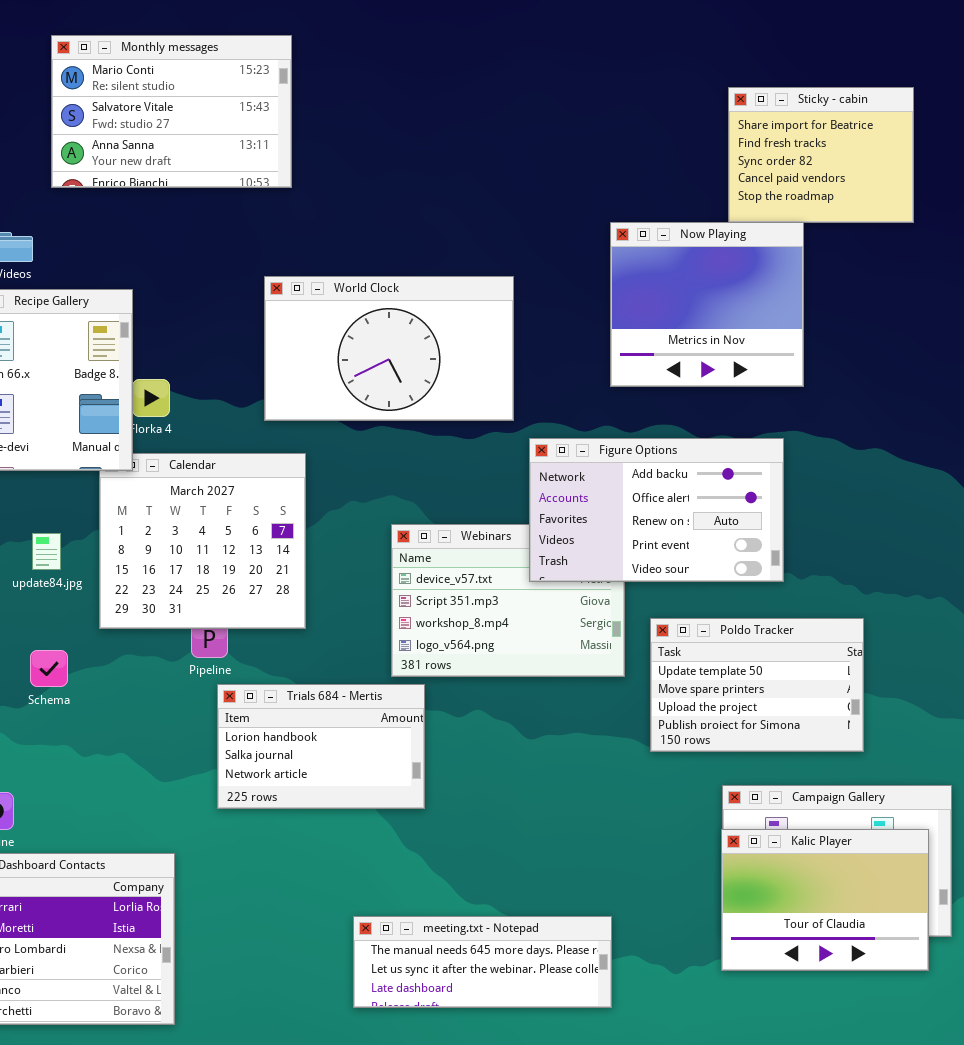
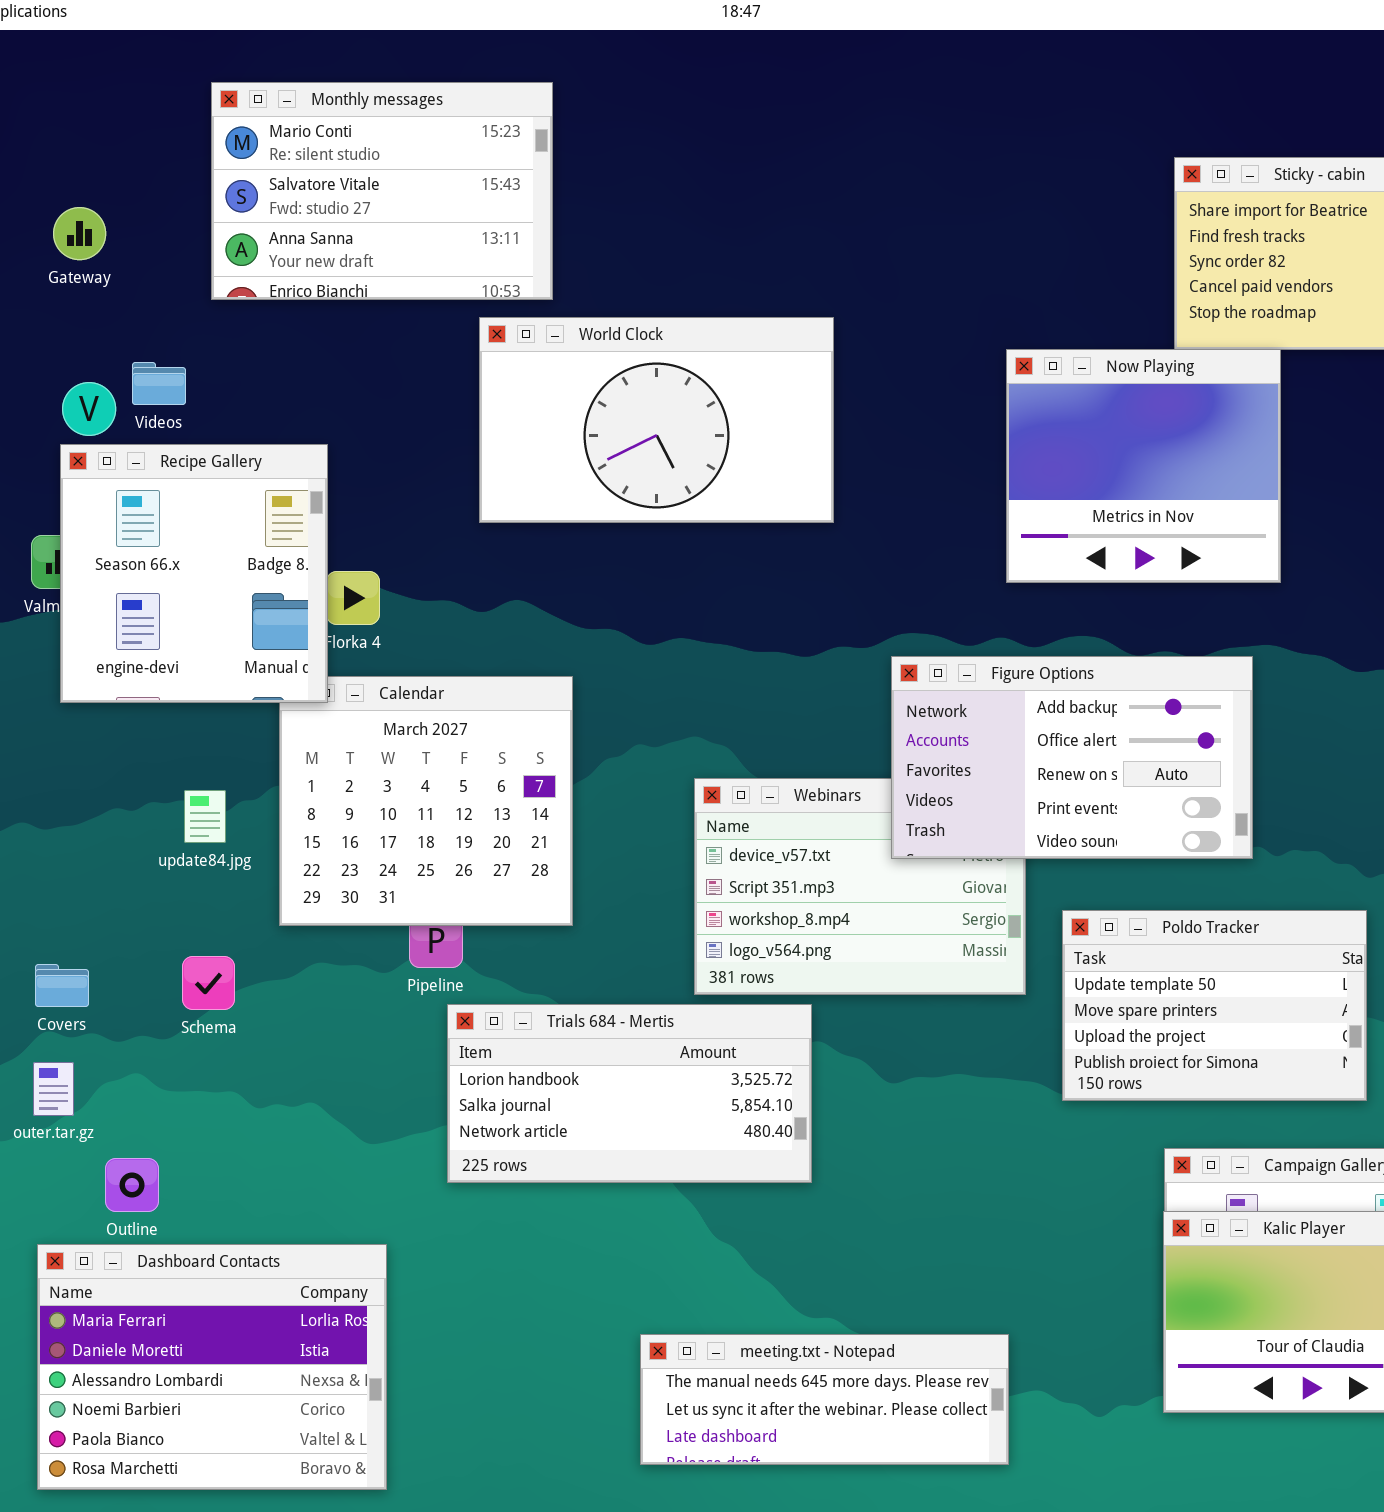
World Clock: [264,276,514,421] -> [479,317,834,523], moved
Trials 684 - Mertis: [217,684,425,809] -> [447,1004,812,1183], resized

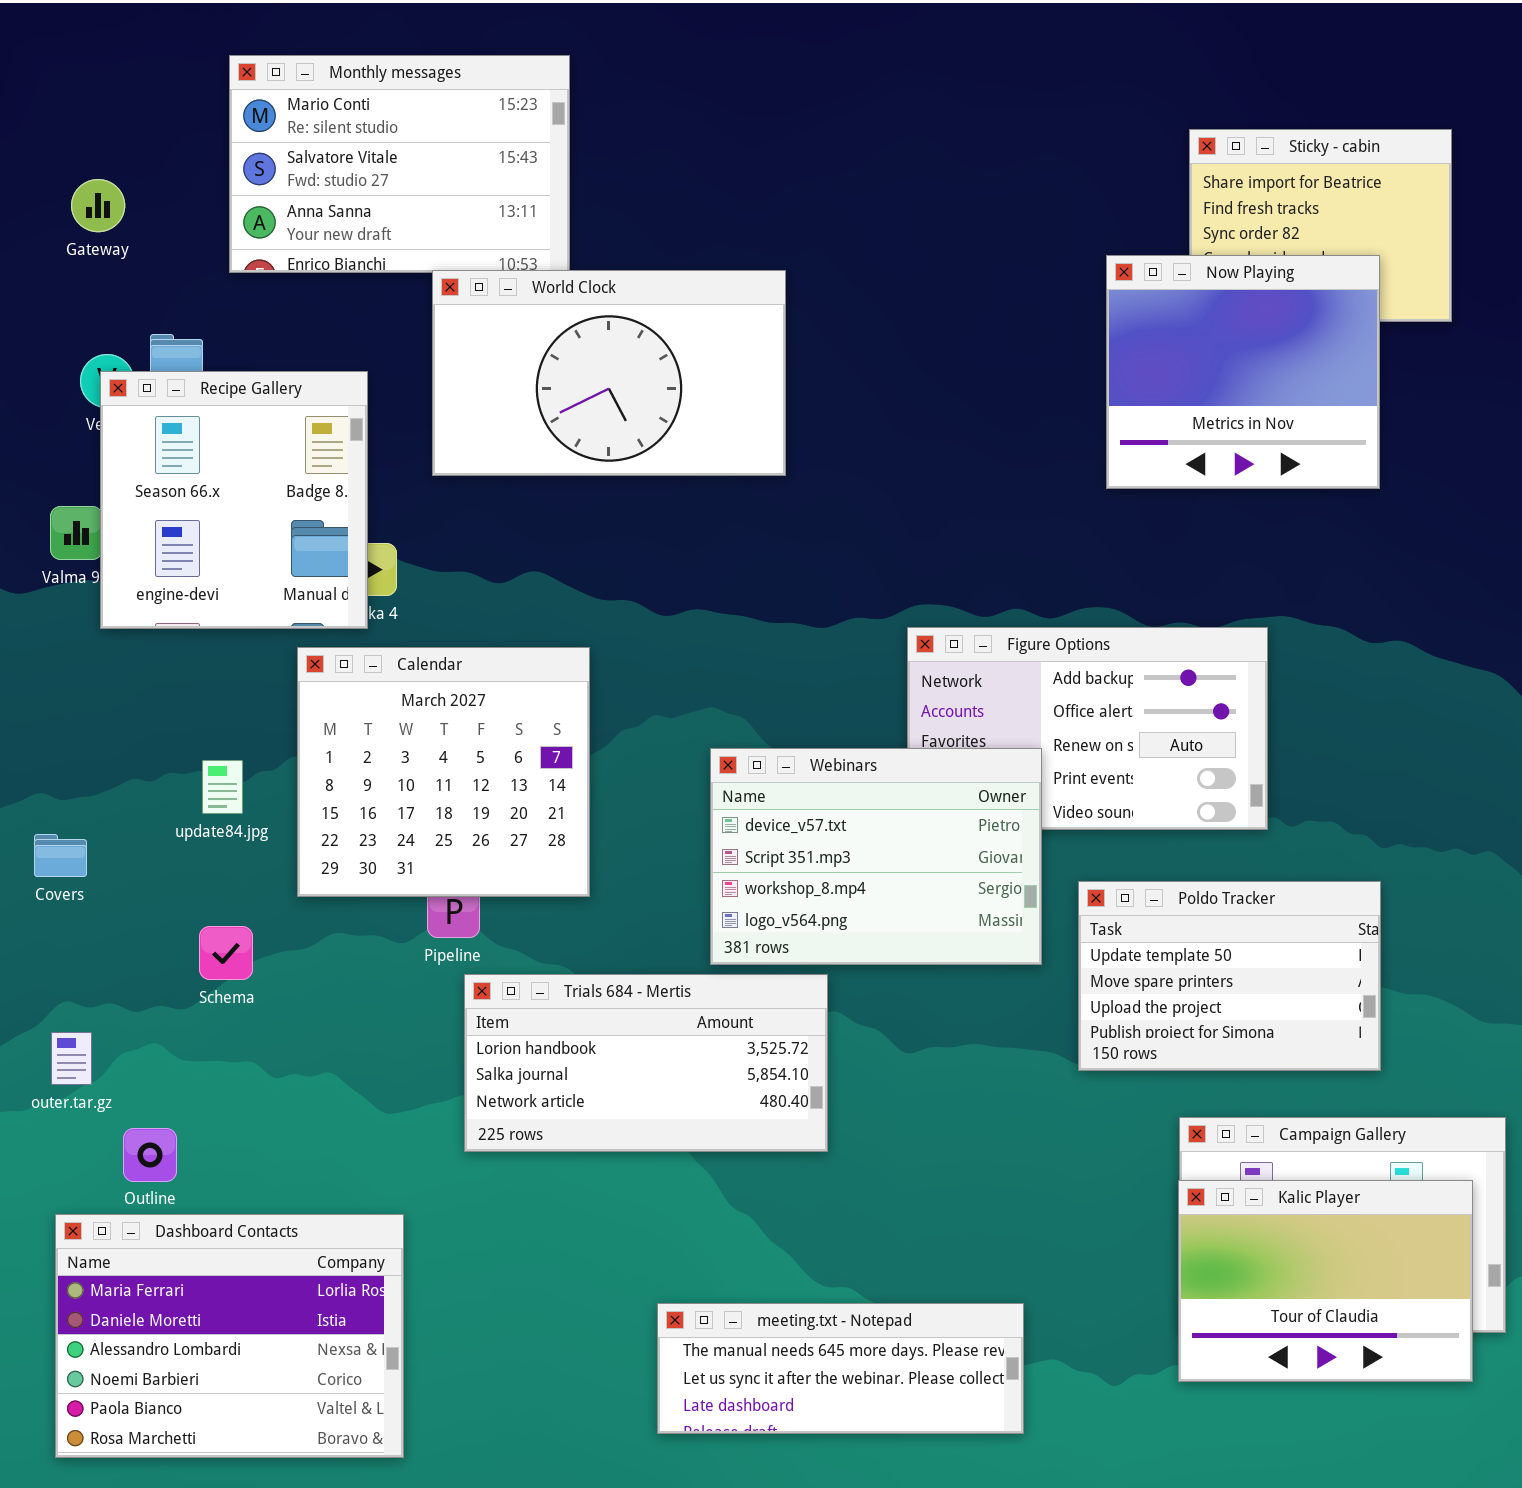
World Clock: [479,317,834,523] -> [432,270,786,476], moved
Now Playing: [1006,349,1281,583] -> [1106,255,1380,489], moved
Recipe Gallery: [60,444,328,703] -> [100,371,368,629], moved
Webinars: [694,778,1026,995] -> [710,748,1042,965], raised
Covers: [35,964,89,1007] -> [34,834,87,877], moved

